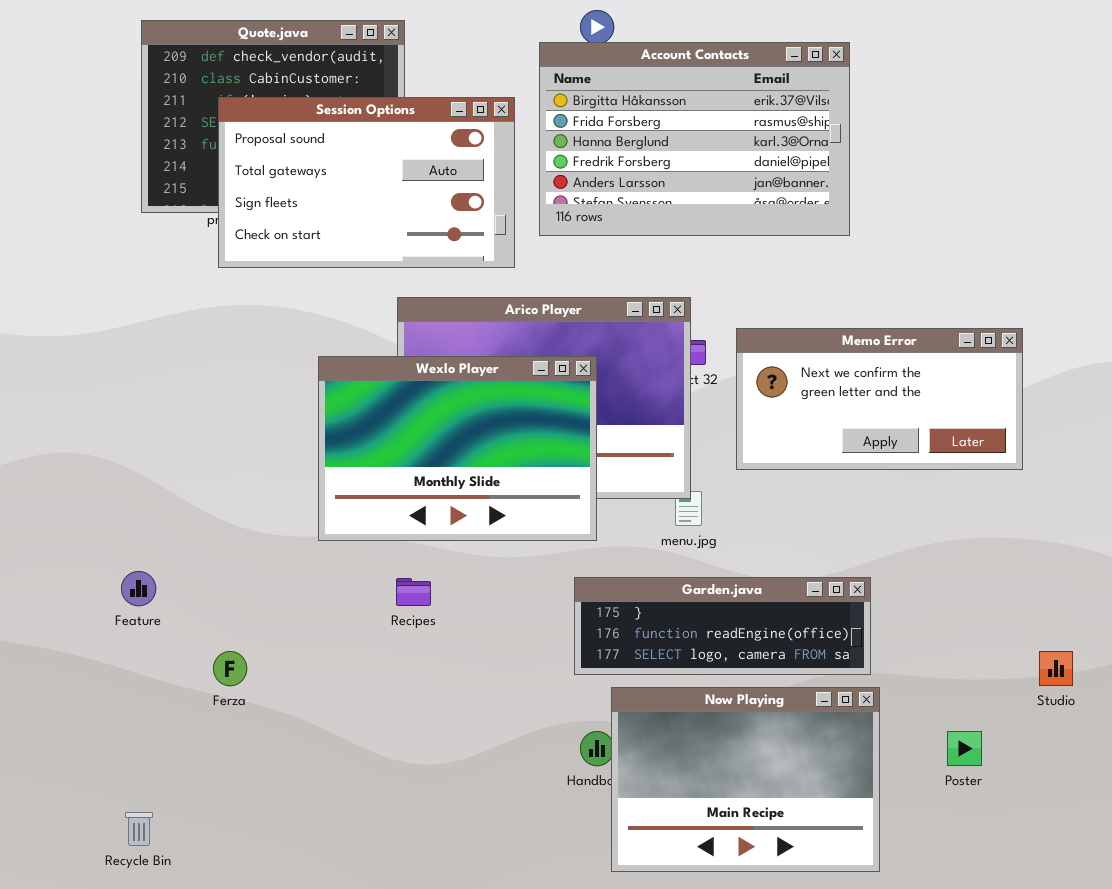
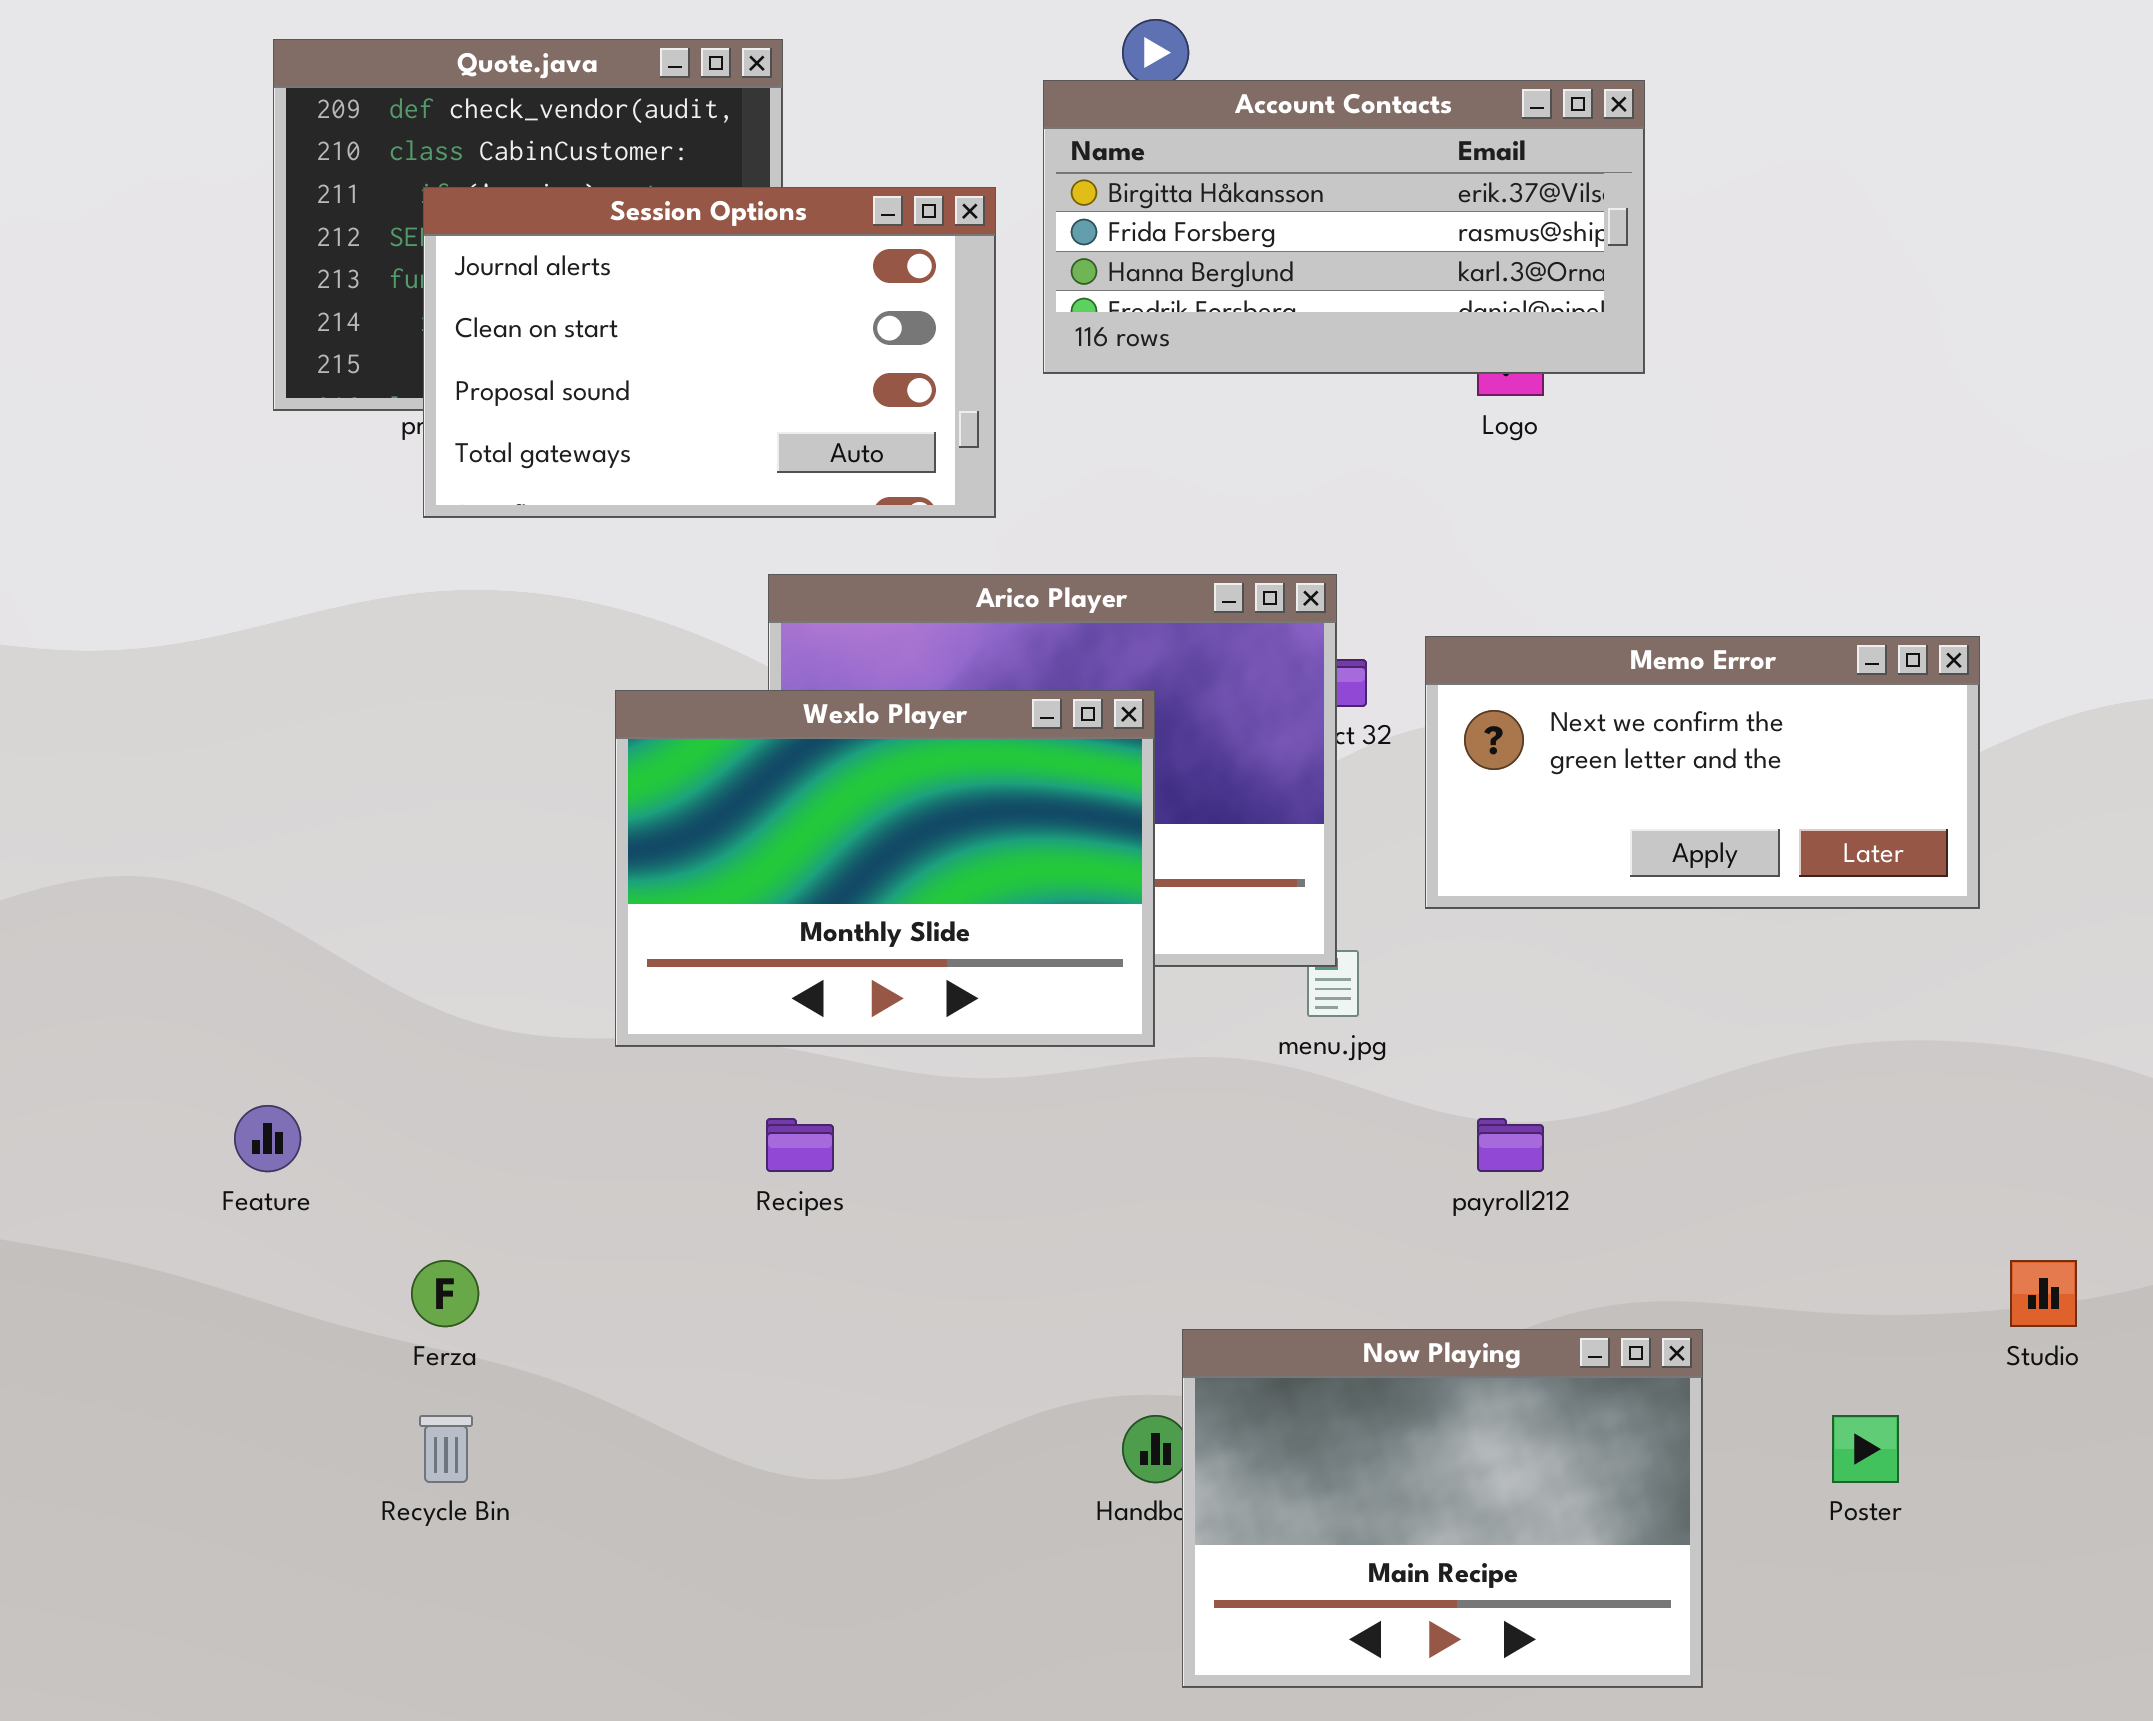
Account Contacts: [539,42,850,236] -> [1043,80,1645,374], resized
Session Options: [218,97,515,268] -> [423,187,996,518], scrolled up 2 rows
Garden.java: [574,577,871,675] -> none, closed
Recycle Bin: [125,812,153,846] -> [419,1415,473,1483], moved

